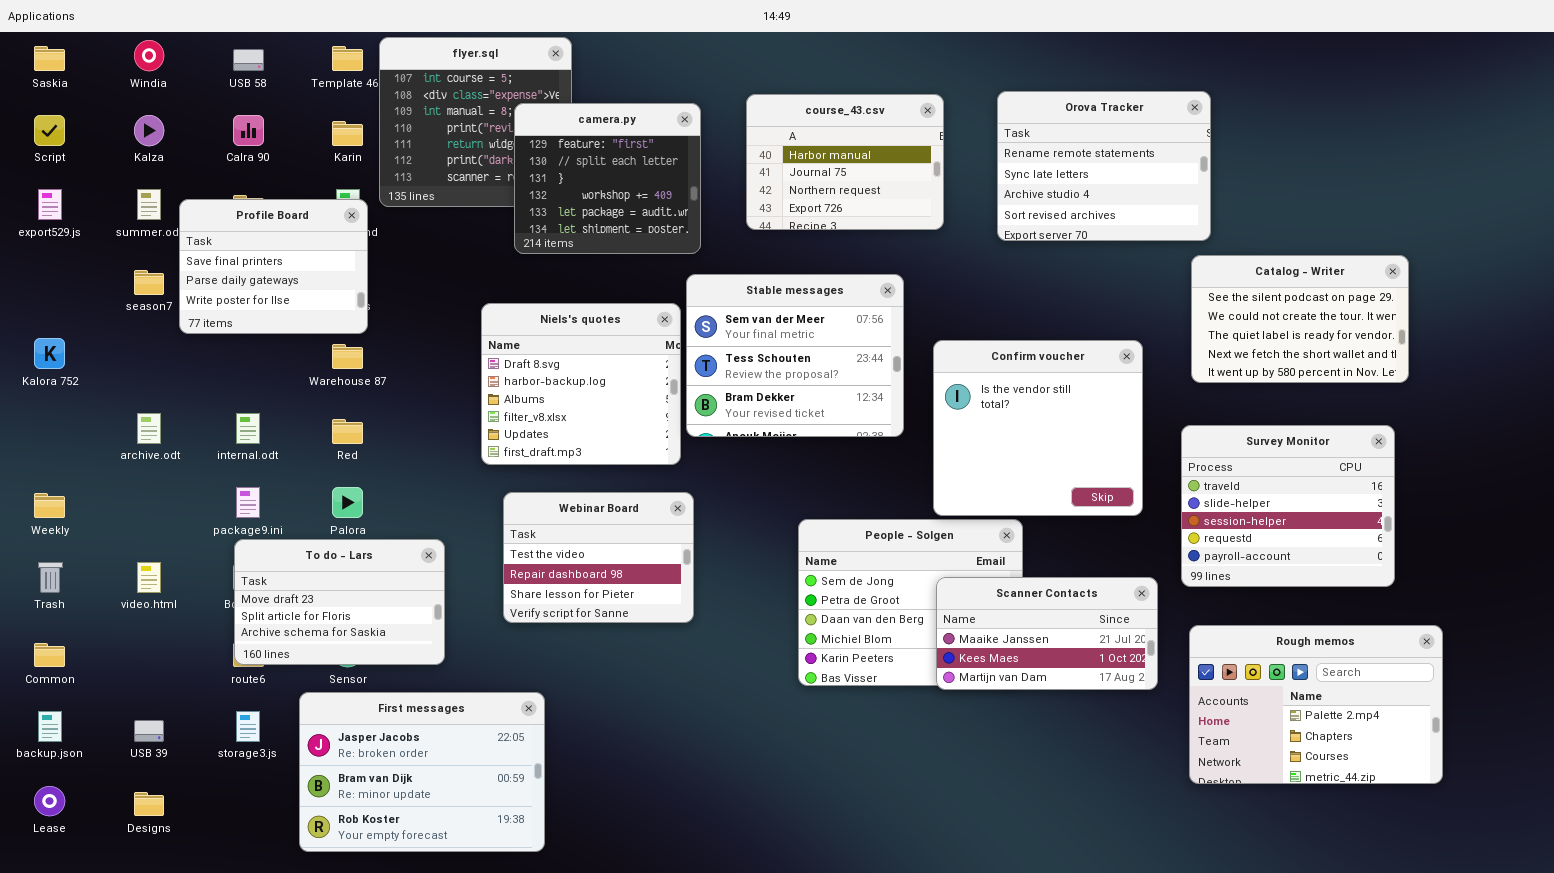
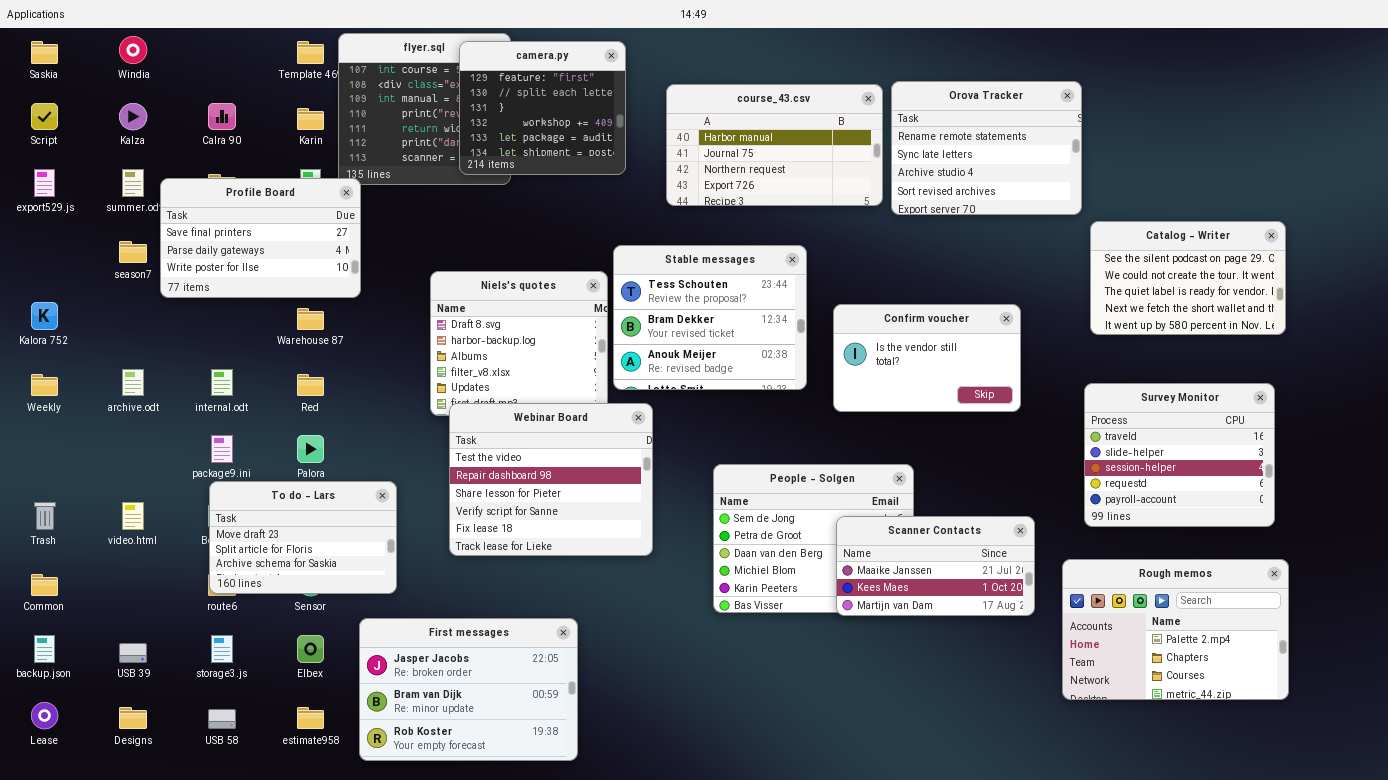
USB 58: [233,49,264,71] -> [208,709,236,729], moved
course_43.csv: [746,94,944,230] -> [666,84,883,206], resized
camera.py: [514,103,701,254] -> [459,41,626,175], moved
Profile Board: [179,199,368,334] -> [160,178,361,298], resized
Catalog - Writer: [1191,255,1409,383] -> [1090,221,1286,335], moved
Stable messages: [686,274,904,437] -> [613,245,807,390], scrolled down 1 row
Confirm voucher: [933,340,1143,516] -> [833,304,1021,412], resized
Survey Monitor: [1181,425,1395,587] -> [1084,383,1275,527], moved
Webinar Board: [503,492,694,623] -> [449,403,653,556], resized
Weekly: [34,493,65,518] -> [31,374,58,396], moved
First messages: [299,692,545,852] -> [359,618,578,761], moved

